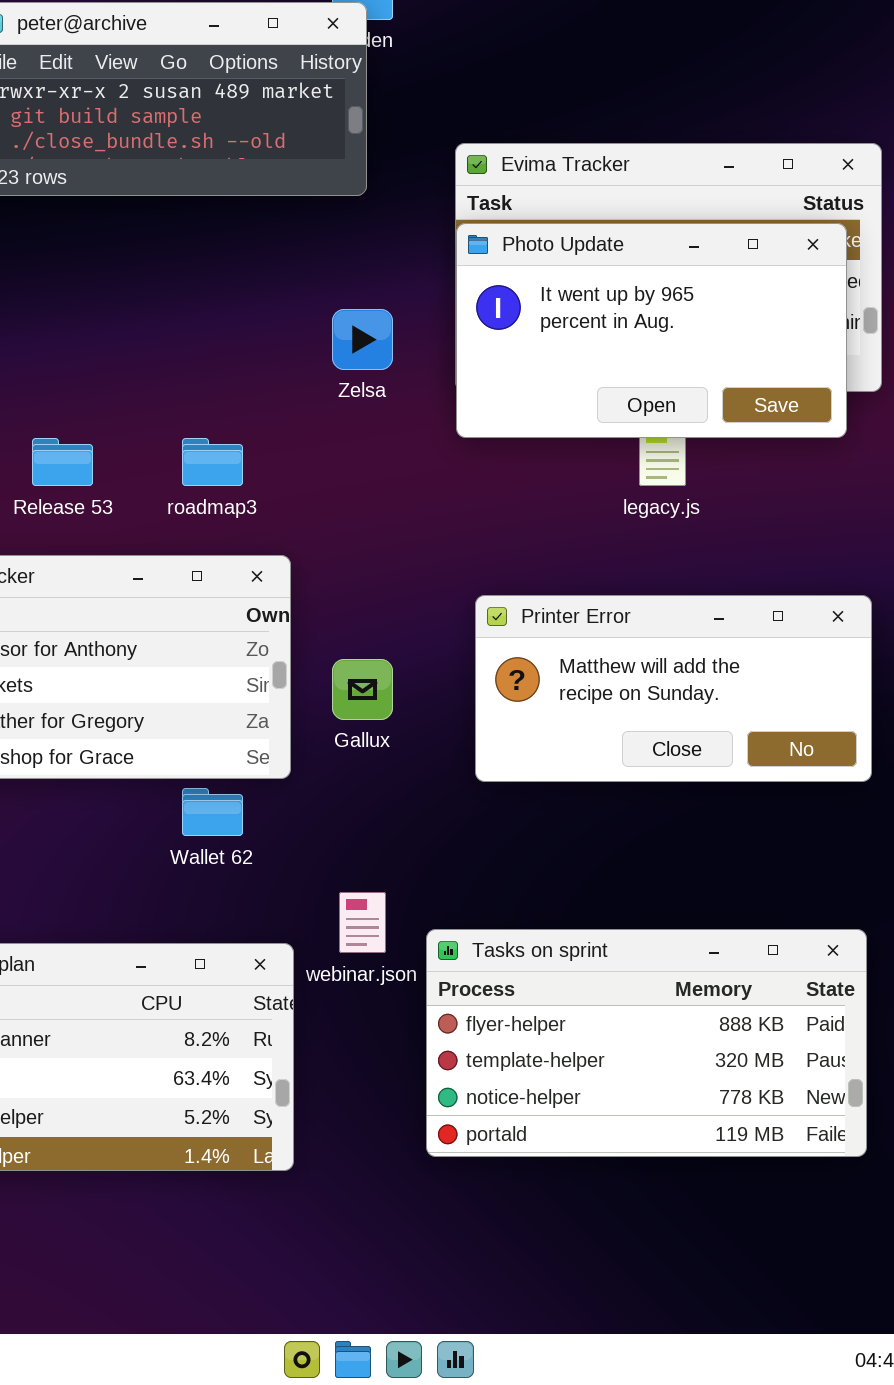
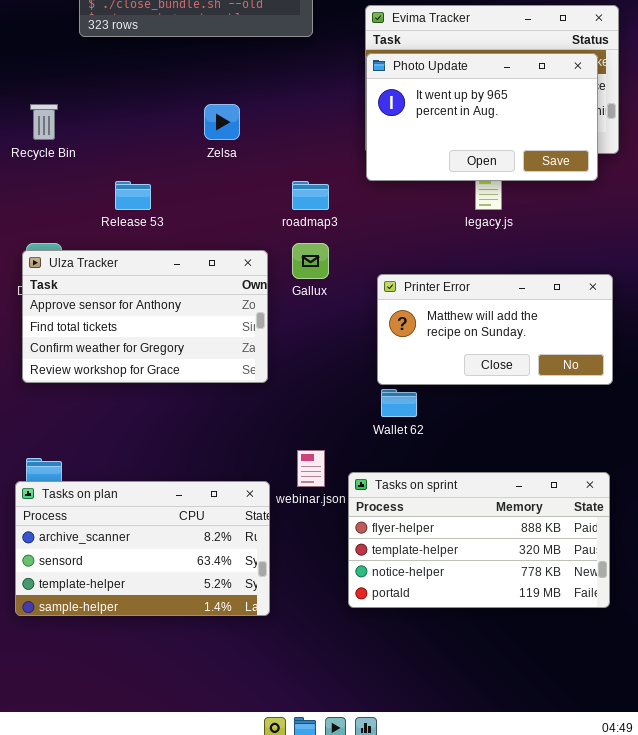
Zelsa: [332,309,393,370] -> [204,104,240,140], moved
roadmap3: [182,438,243,486] -> [292,181,329,210], moved
Gallux: [332,659,393,720] -> [292,243,329,279], moved
Wallet 62: [182,788,243,836] -> [381,389,417,417], moved

